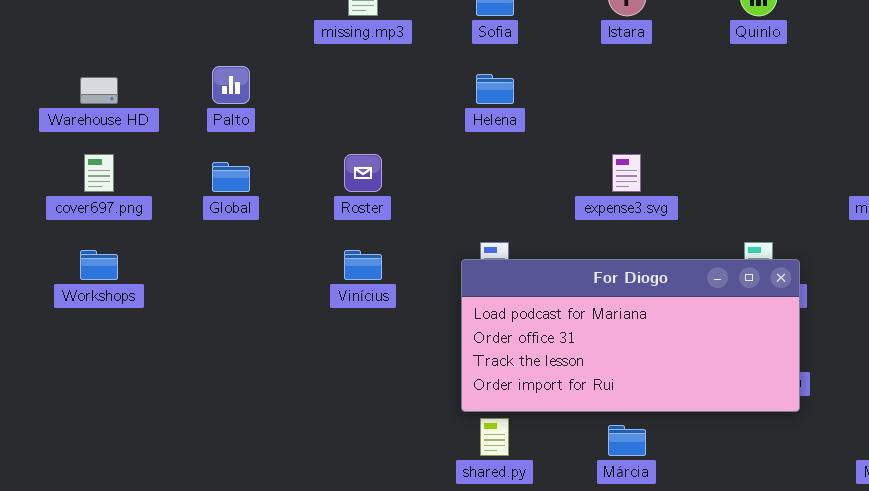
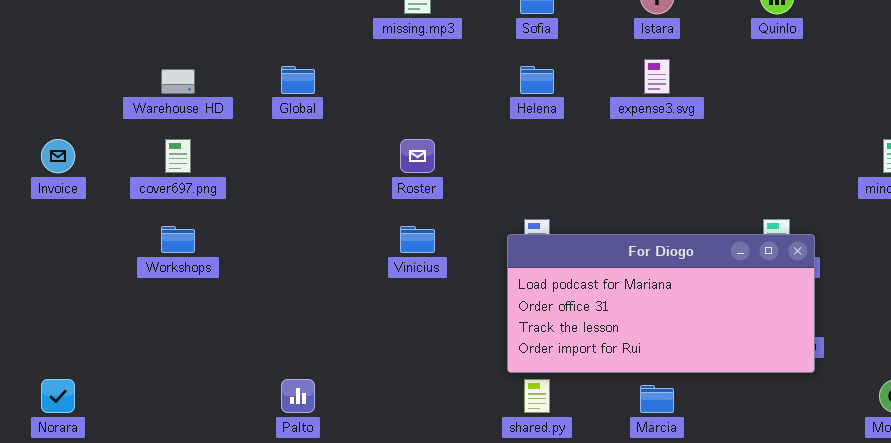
Palto: [212,66,250,104] -> [281,379,315,413], moved
expense3.svg: [612,154,641,192] -> [644,59,670,94], moved
Global: [212,162,250,192] -> [281,66,315,94], moved

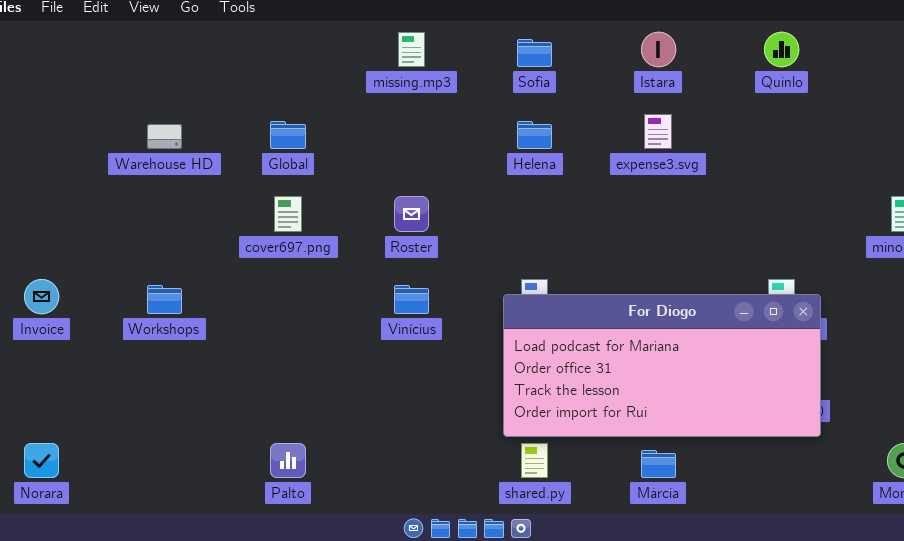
Invoice: [41,139,75,173] -> [24,279,59,314], moved
cover697.png: [165,139,191,173] -> [274,196,302,232], moved

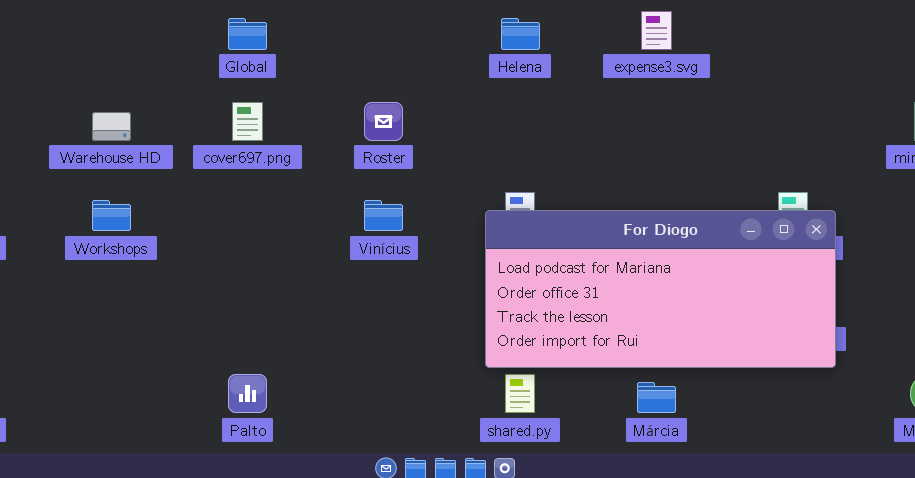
Warehouse HD: [147,124,182,149] -> [92,112,131,141], moved

